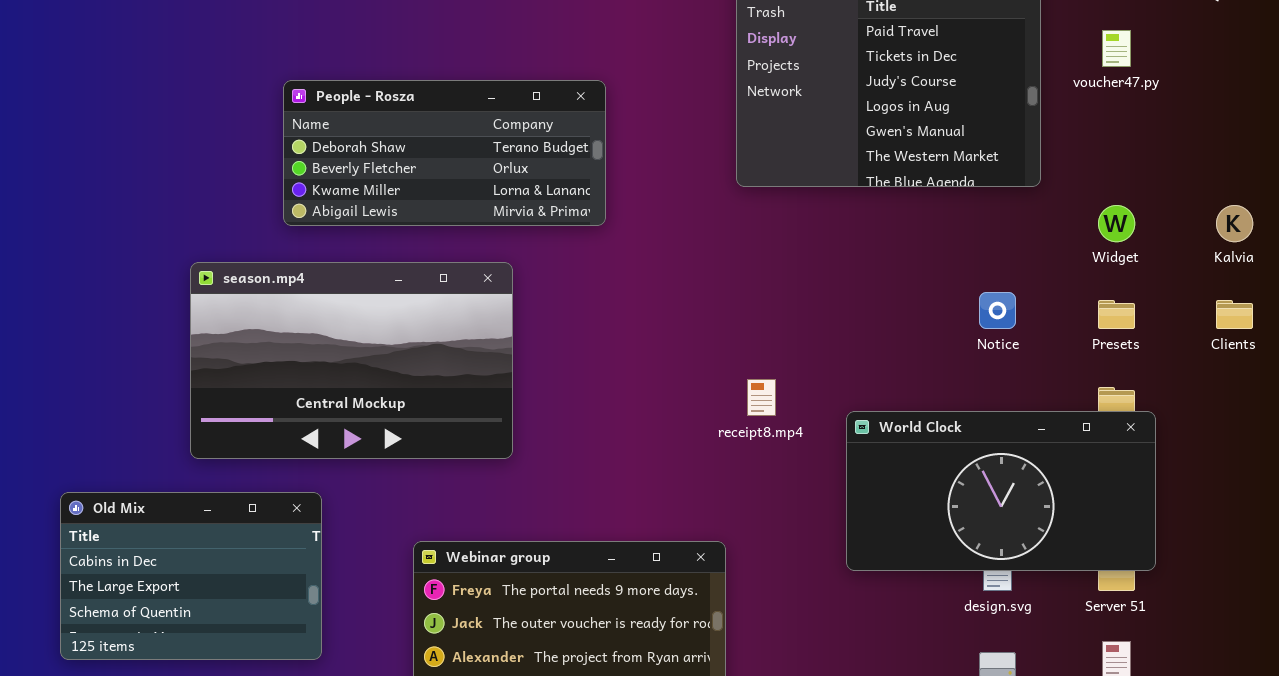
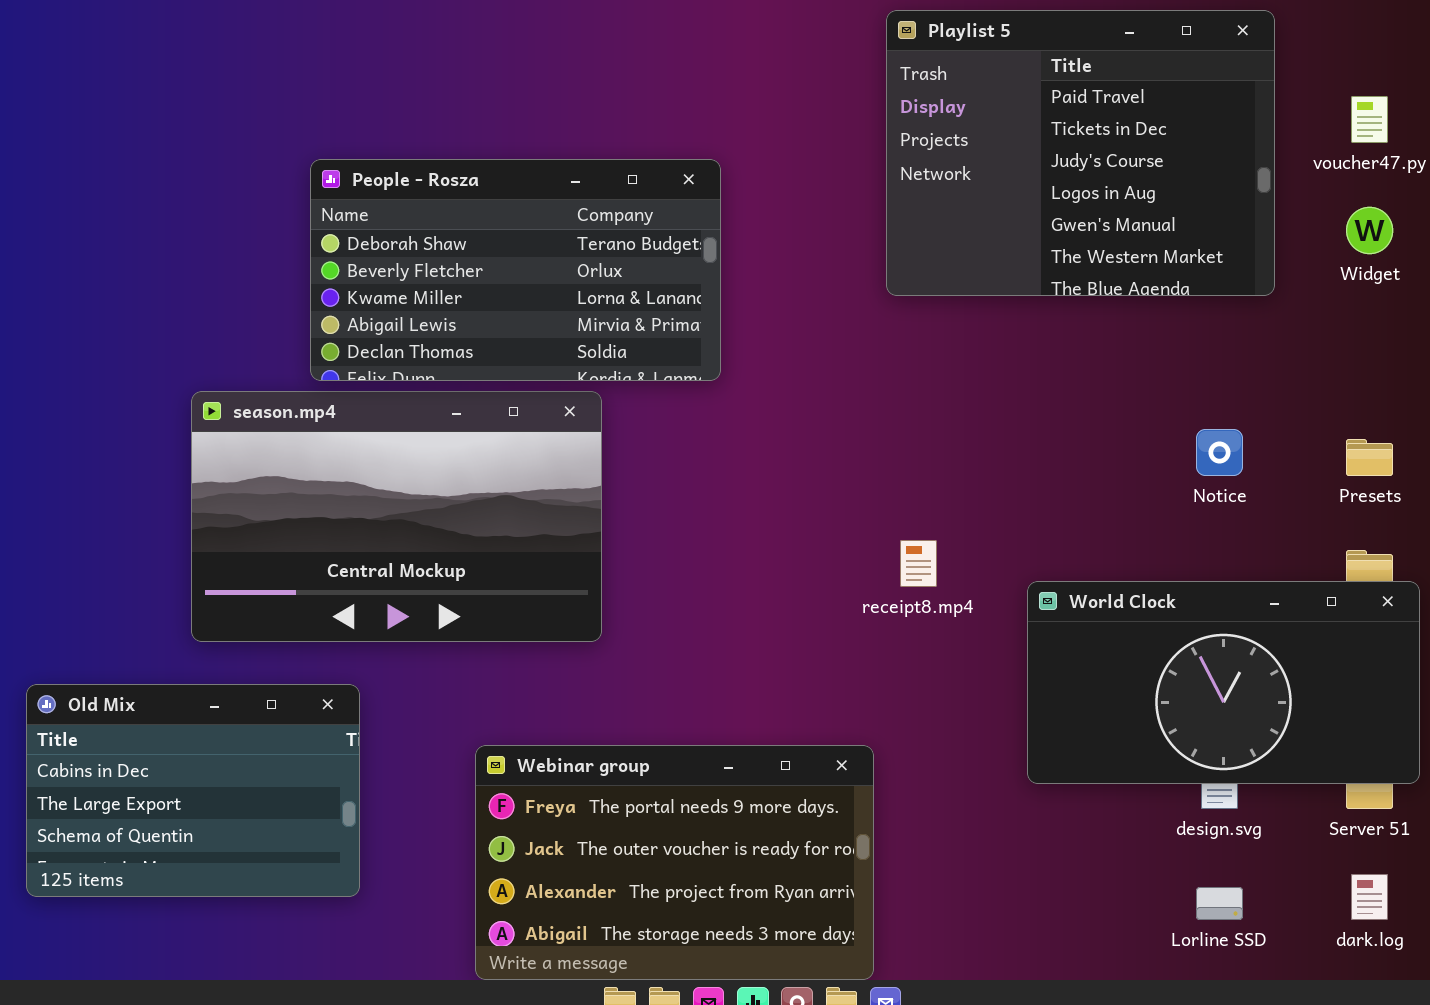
People - Rosza: [283,80,606,226] -> [310,159,721,381], resized
Widget: [1098,205,1135,242] -> [1346,207,1393,254], moved

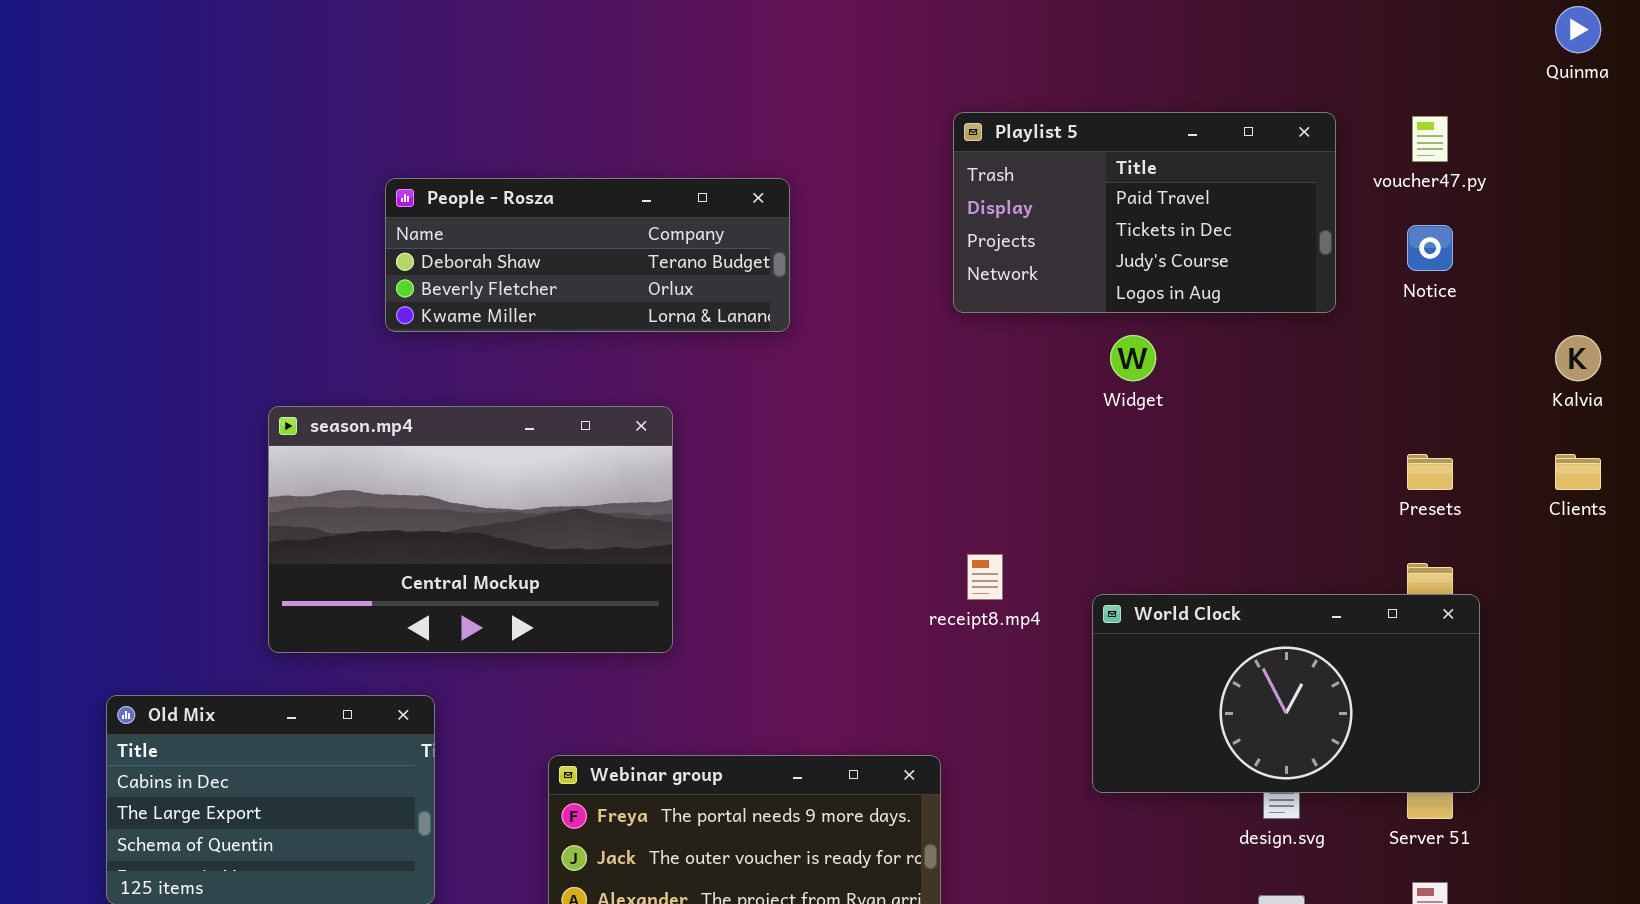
Playlist 5: [886,10,1275,296] -> [953,112,1336,313], resized
People - Rosza: [310,159,721,381] -> [385,178,790,332], resized
Widget: [1346,207,1393,254] -> [1110,335,1156,381], moved
Notice: [1196,429,1243,476] -> [1407,225,1453,271], moved

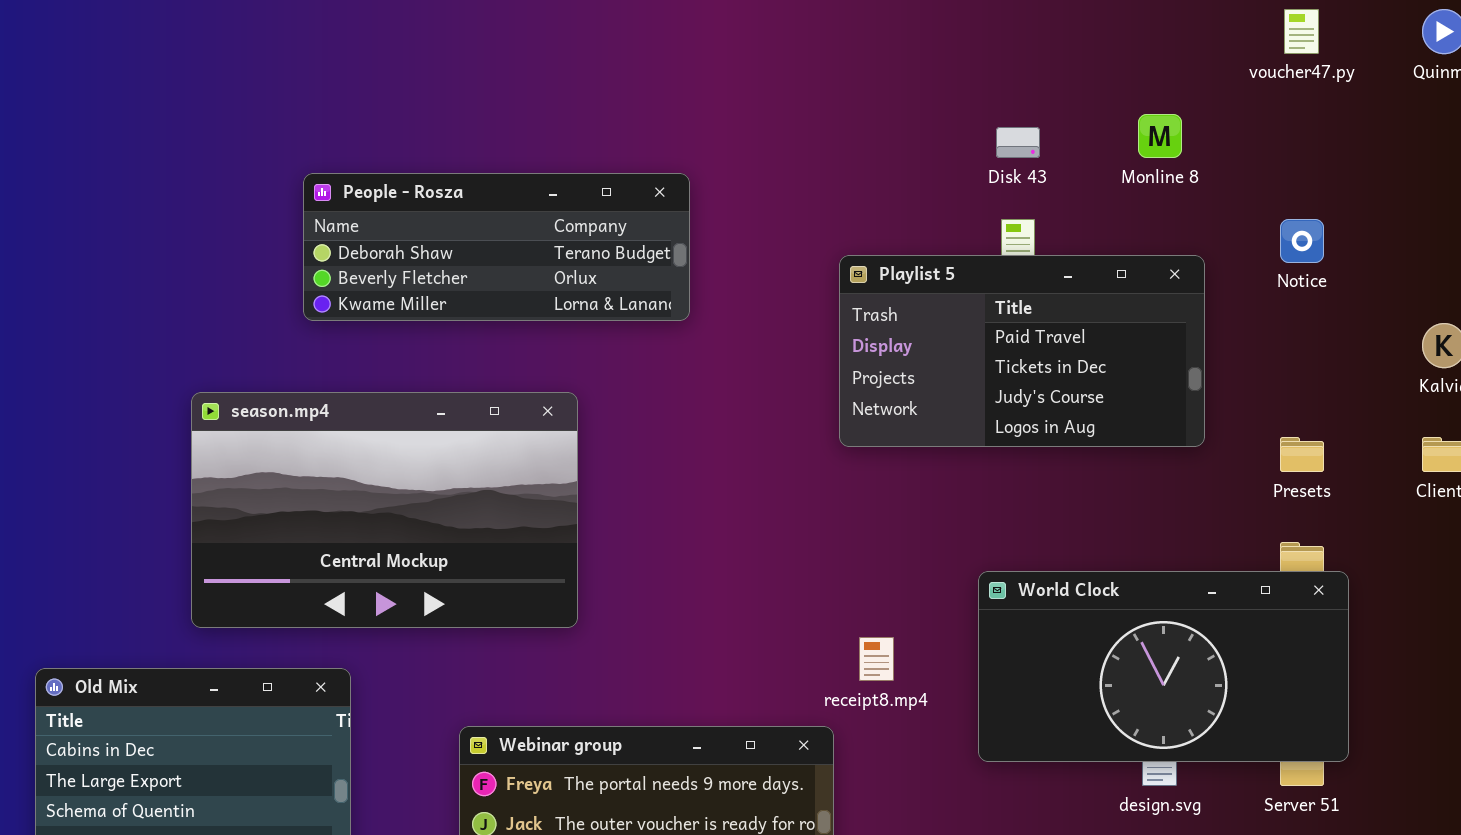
Playlist 5: [953,112,1336,313] -> [839,255,1205,447], moved
voucher47.py: [1412,116,1448,162] -> [1284,9,1319,54], moved
receipt8.mp4: [967,554,1003,600] -> [859,637,894,681], moved

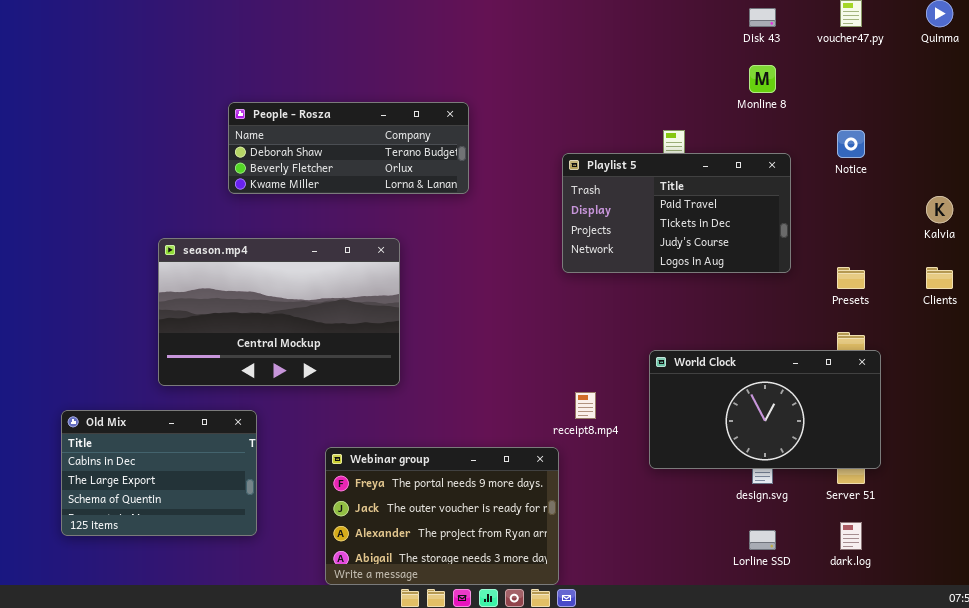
Disk 43: [996,127,1040,158] -> [749,8,776,27], moved

